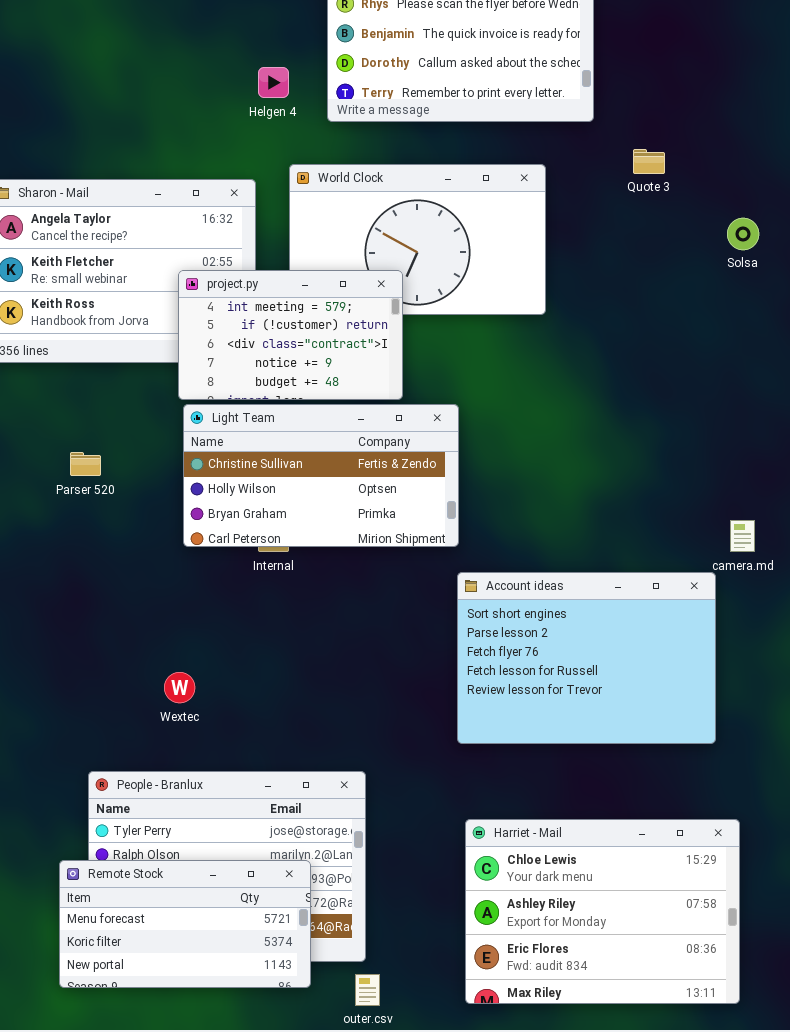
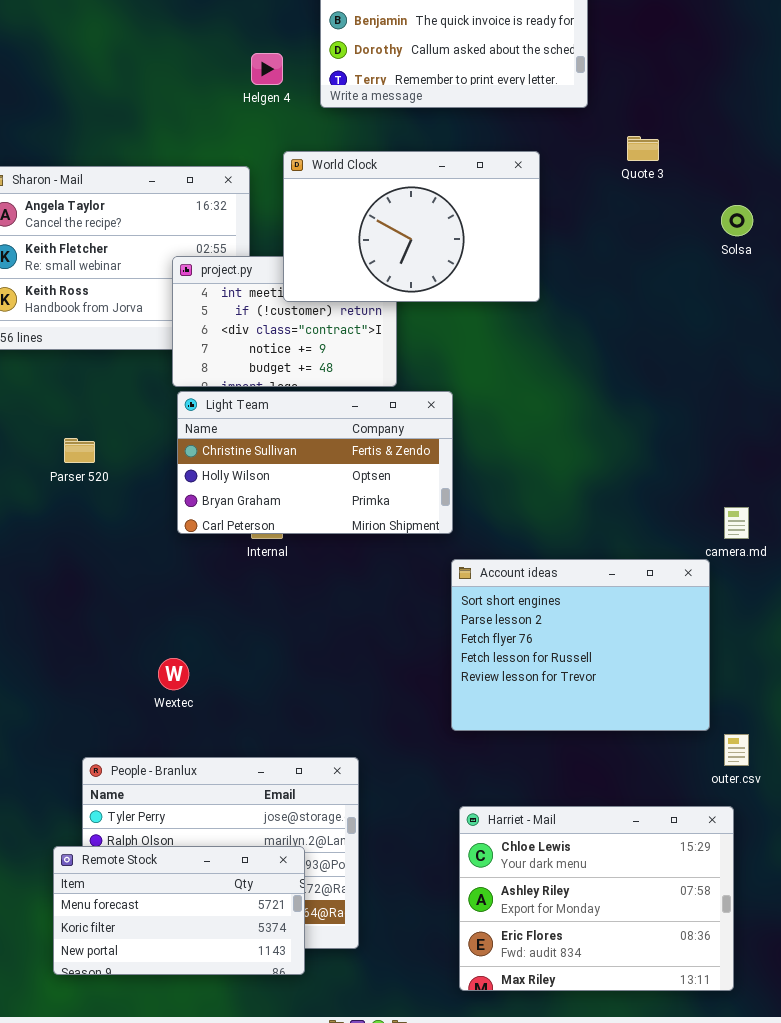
World Clock: [289,164,546,315] -> [283,151,540,302], raised
outer.csv: [355,974,380,1006] -> [724,734,749,766], moved

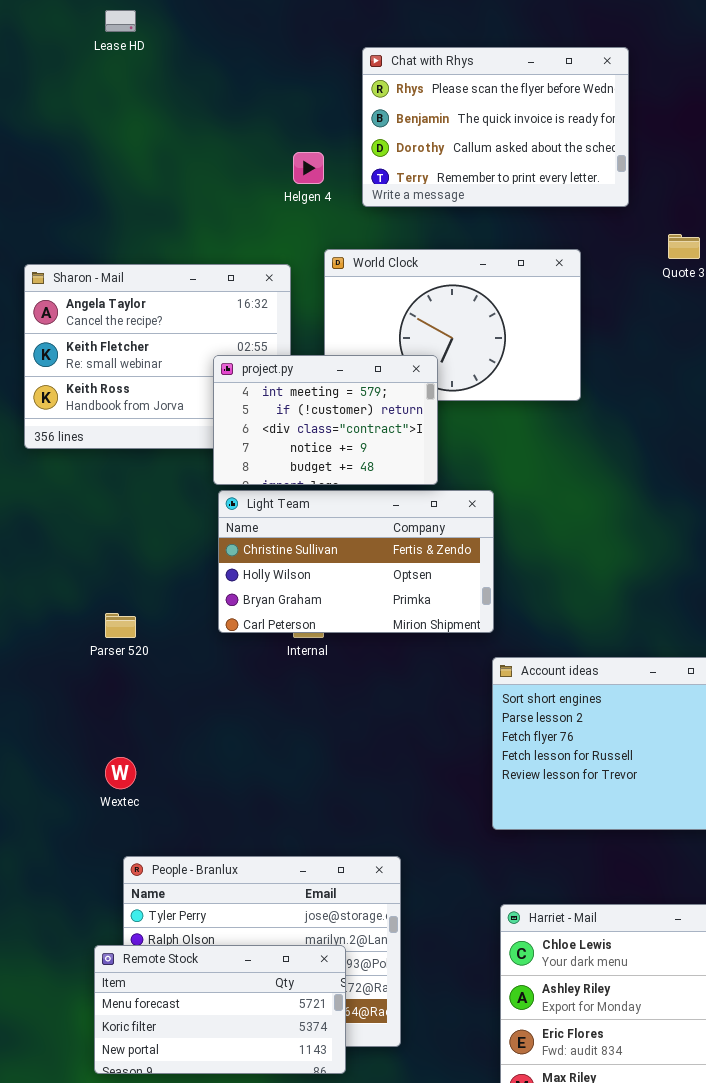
project.py: [172,256,397,387] -> [213,355,438,485], raised
Parser 520: [64,438,95,463] -> [105,613,136,638], moved
Wextec: [158,658,189,690] -> [105,757,136,789], moved

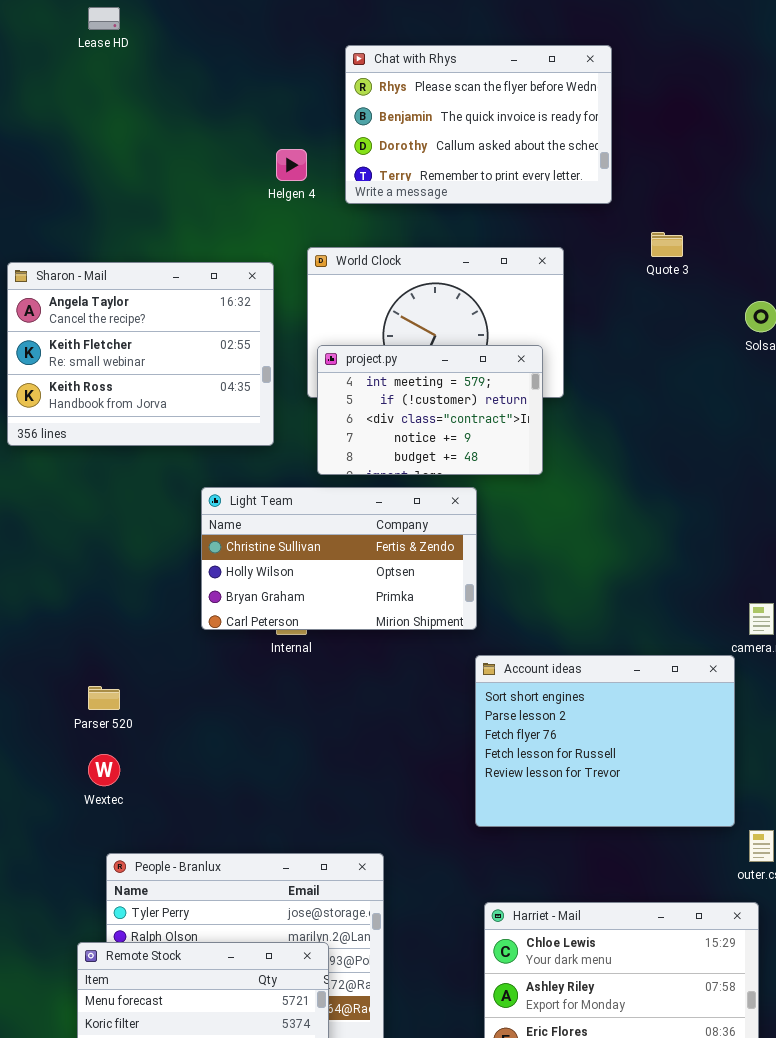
project.py: [213,355,438,485] -> [317,345,543,475], moved
Parser 520: [105,613,136,638] -> [88,686,120,710], moved

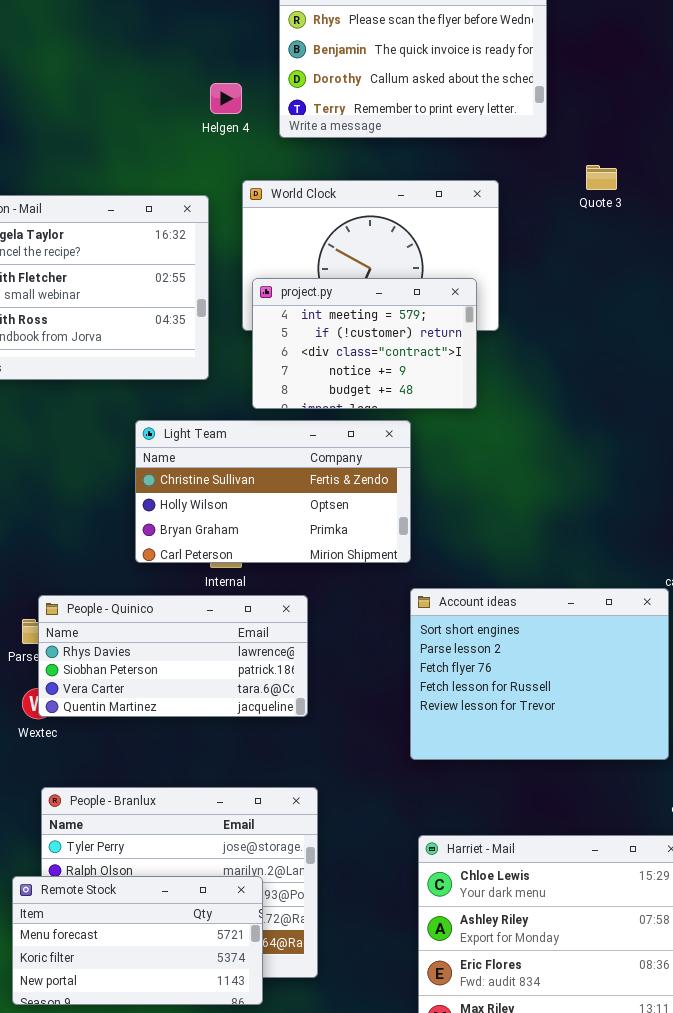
People - Quinico: none -> [38,595,308,717], opened

